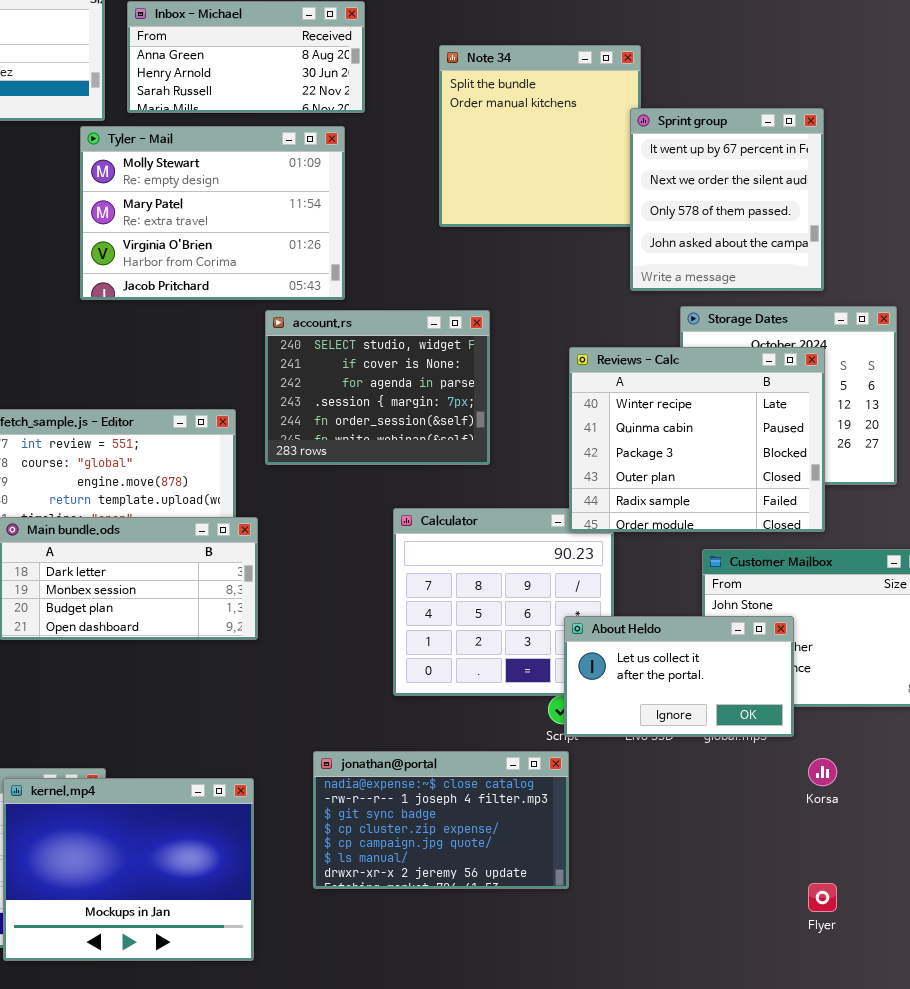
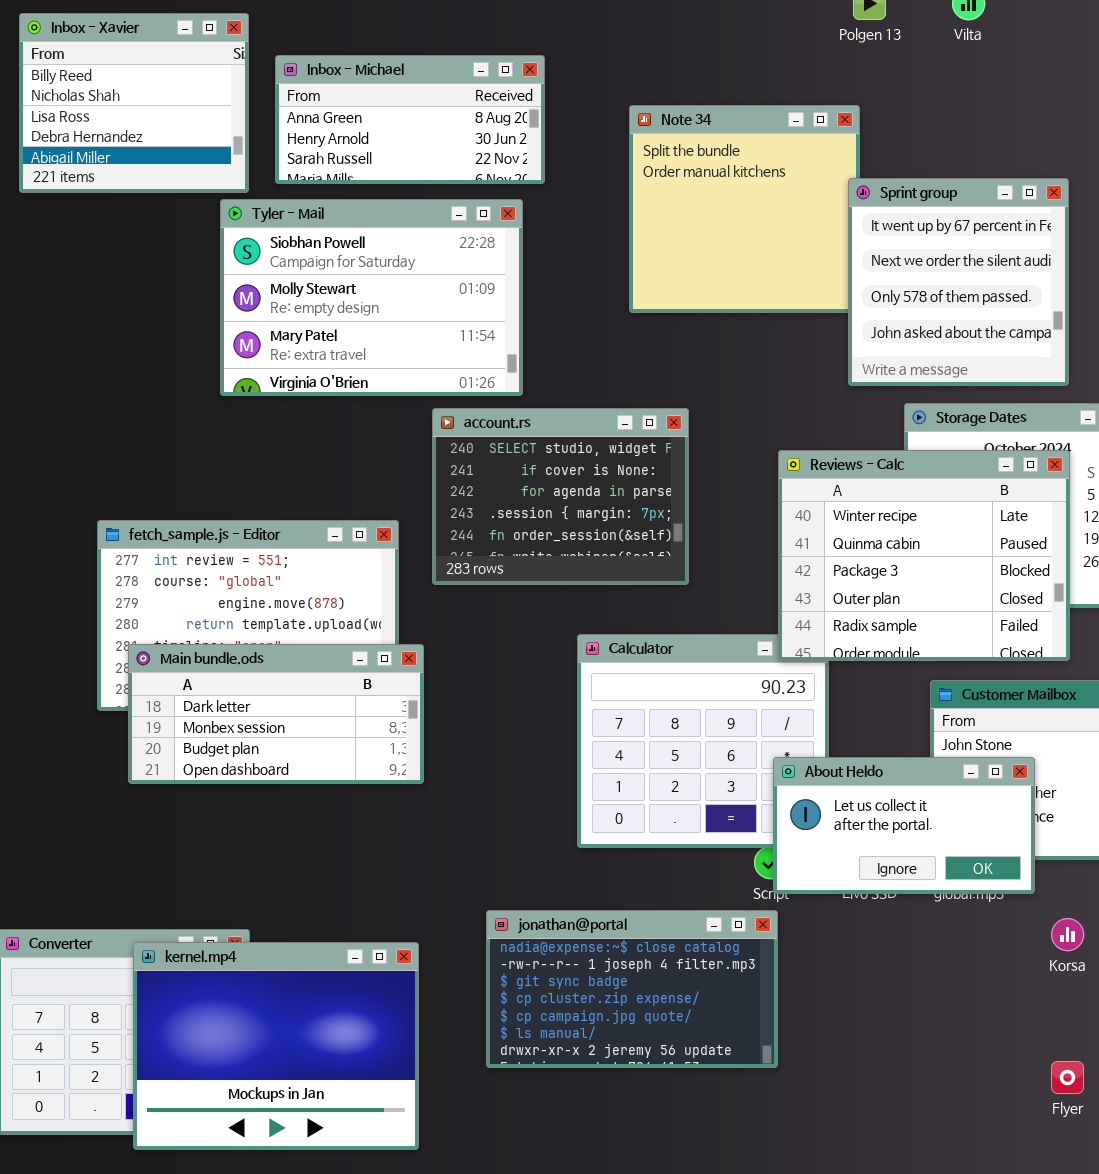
Tyler - Mail: [80,126,345,300] -> [220,199,523,396], scrolled up 1 row

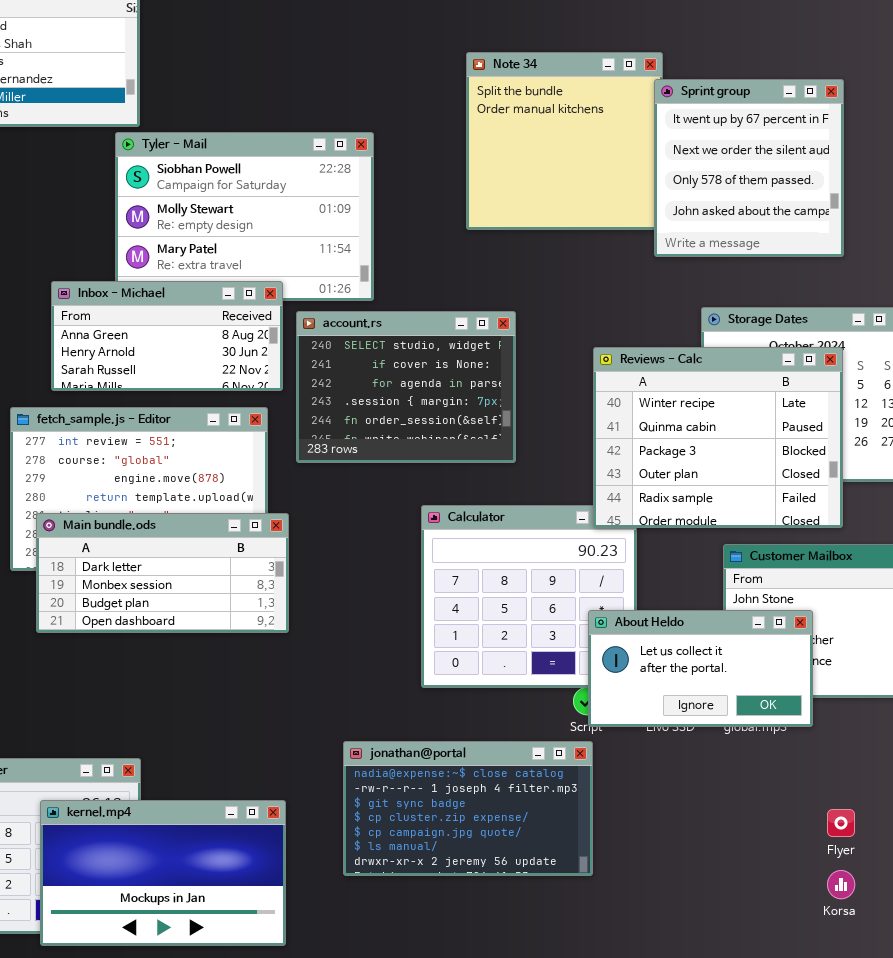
Inbox - Michael: [275,55,545,184] -> [51,281,283,391], moved
Sprint group: [848,178,1069,386] -> [654,79,844,257], moved
Korsa: [1051,918,1084,951] -> [827,870,855,899], moved
kernel.mp4: [133,942,419,1150] -> [40,800,286,946], resized
Flyer: [1051,1061,1084,1094] -> [827,809,855,837], moved

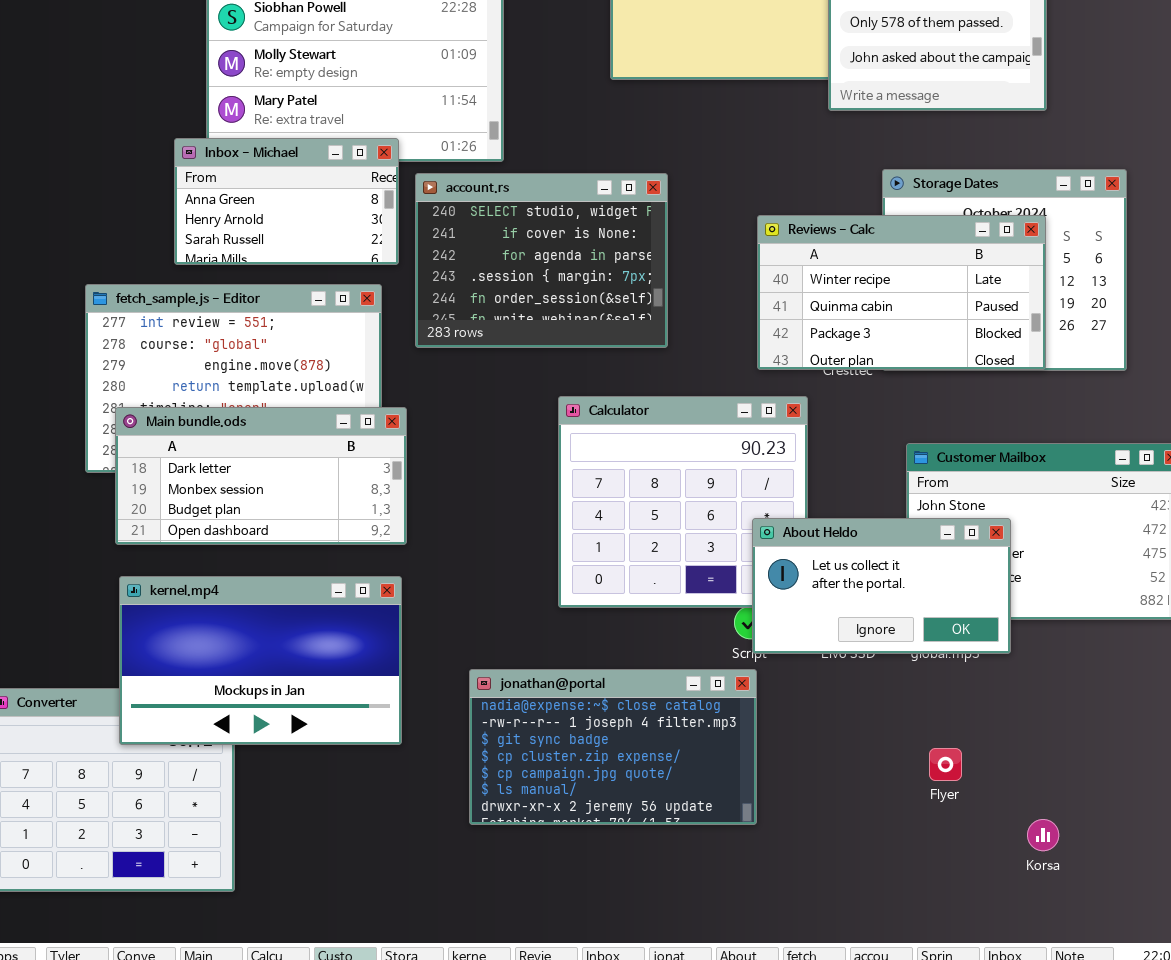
Inbox - Michael: [51,281,283,391] -> [174,138,399,265], resized
Reviews - Calc: [593,347,843,528] -> [757,215,1046,370], resized
kernel.mp4: [40,800,286,946] -> [119,576,402,745], moved
Flyer: [827,809,855,837] -> [929,748,962,781], moved

